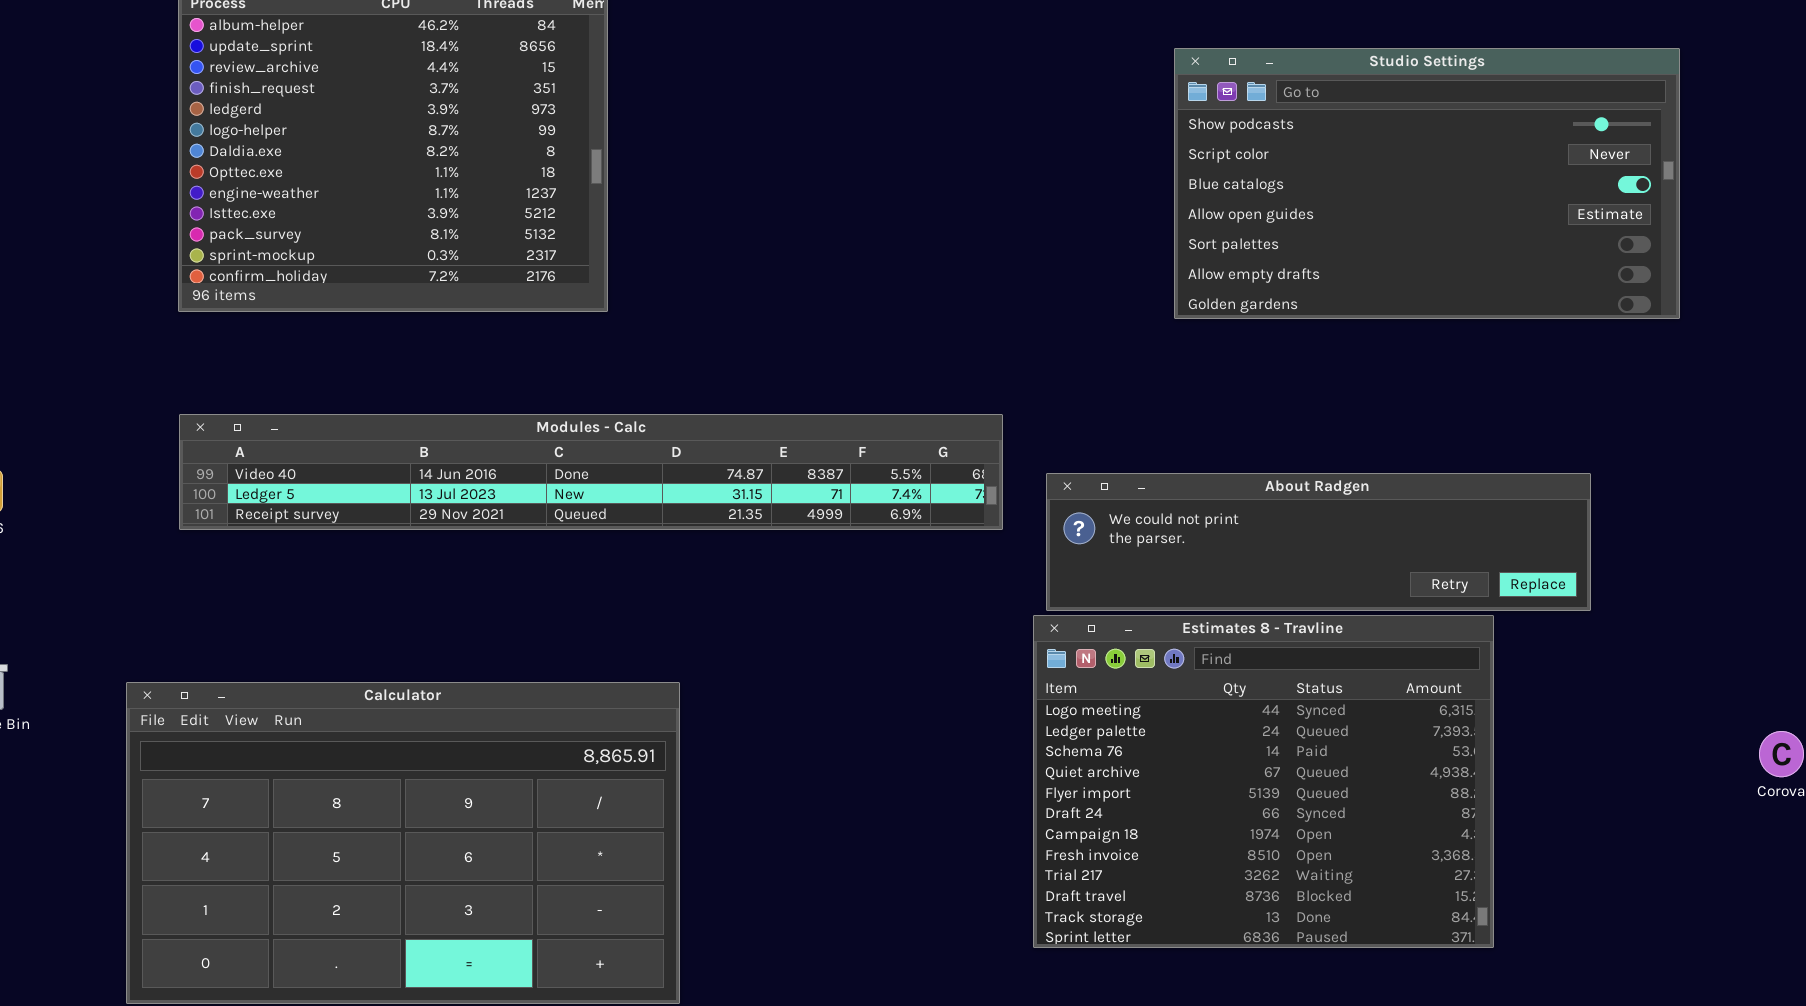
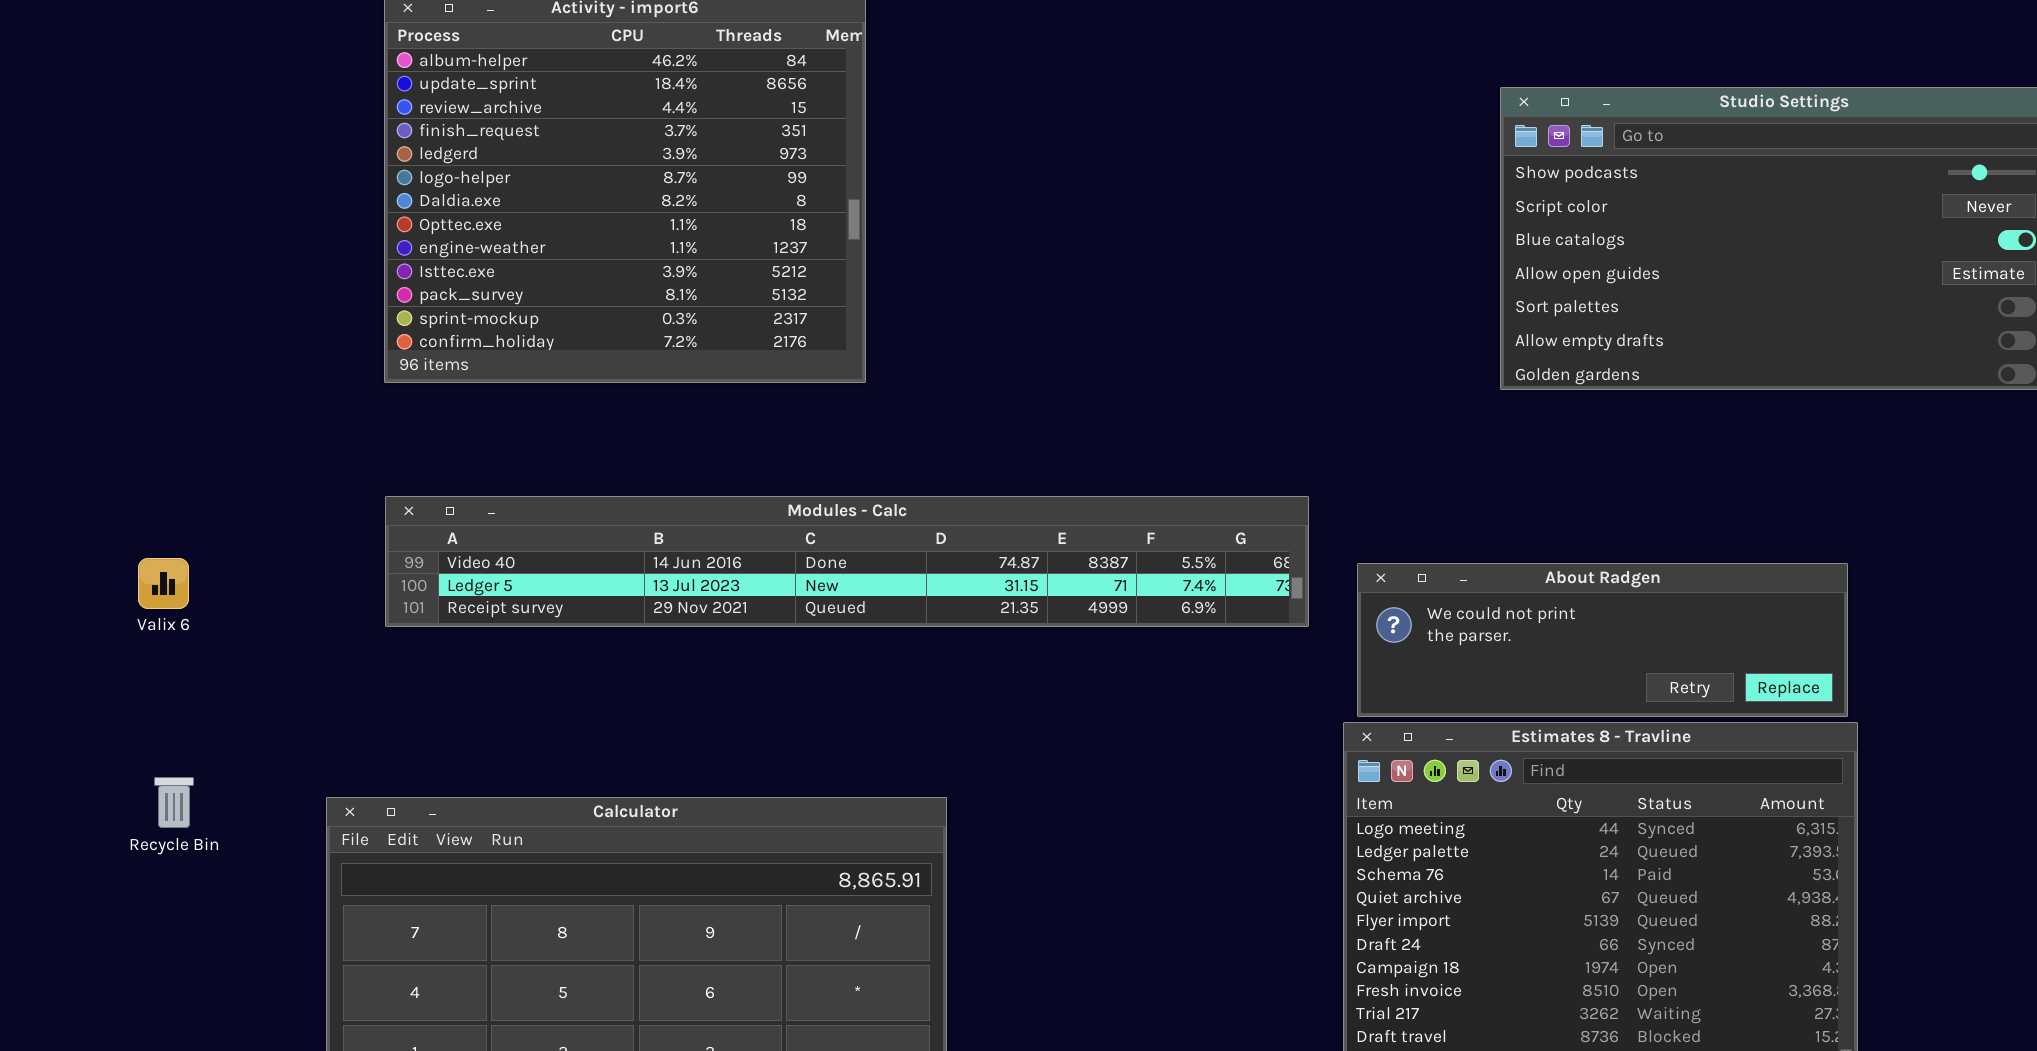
About Radgen: [1046,473,1591,611] -> [1357,563,1848,717], resized

